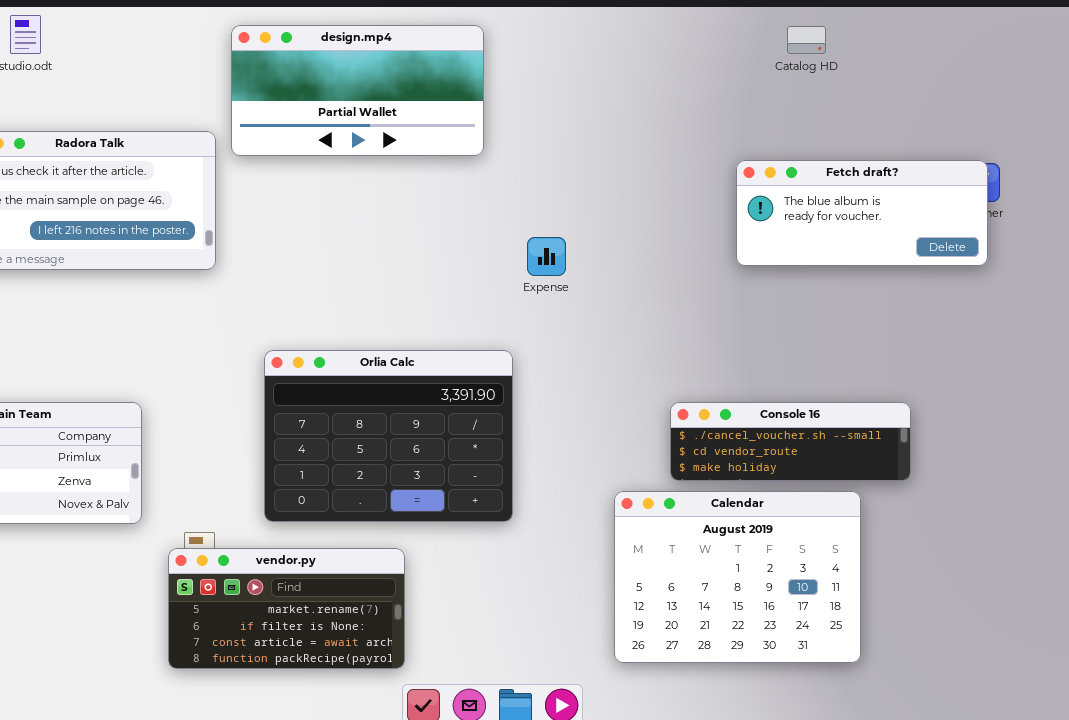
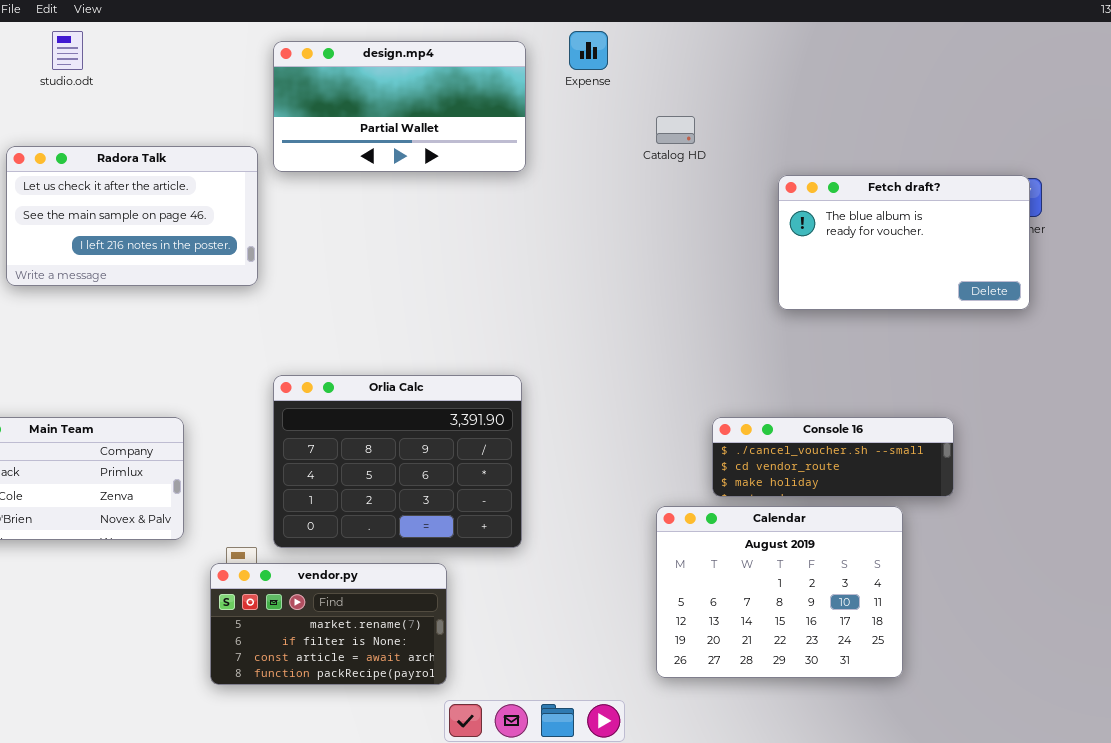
Catalog HD: [787,26,826,54] -> [656,116,695,144], moved
Fetch draft?: [736,160,988,266] -> [778,175,1030,310], resized
Expense: [527,237,566,276] -> [569,31,608,70], moved
Orlia Calc: [264,350,513,522] -> [273,375,522,548], moved

